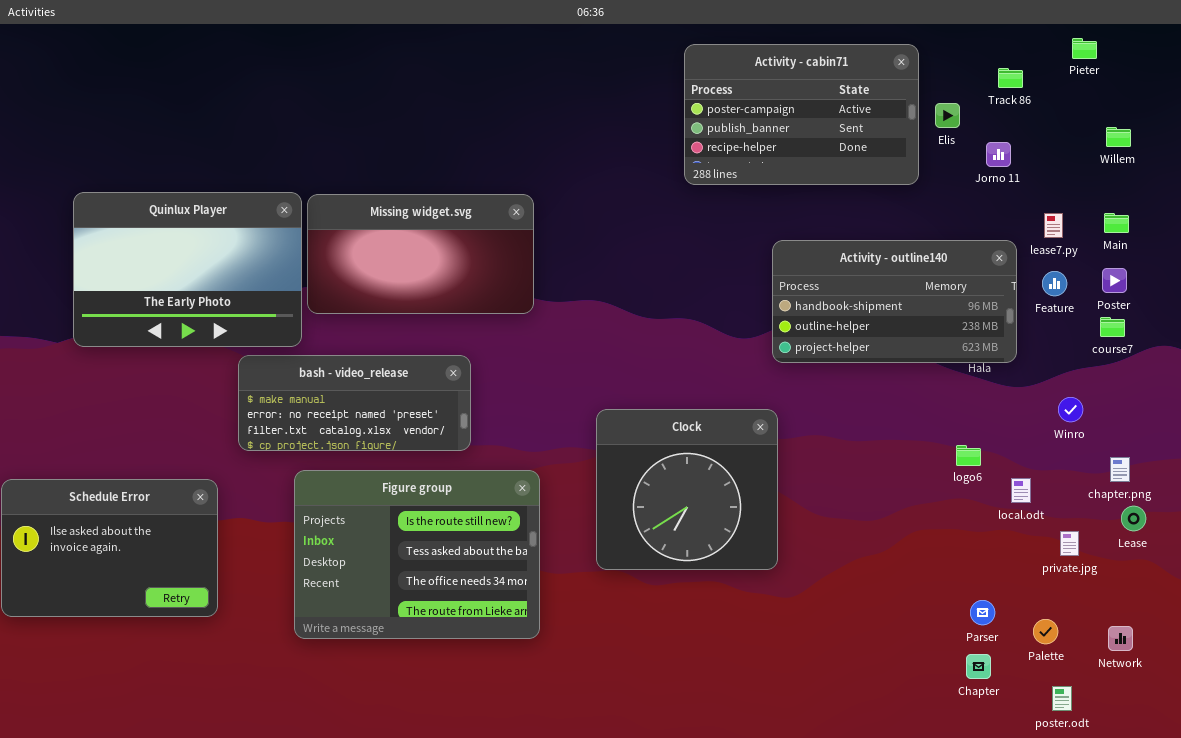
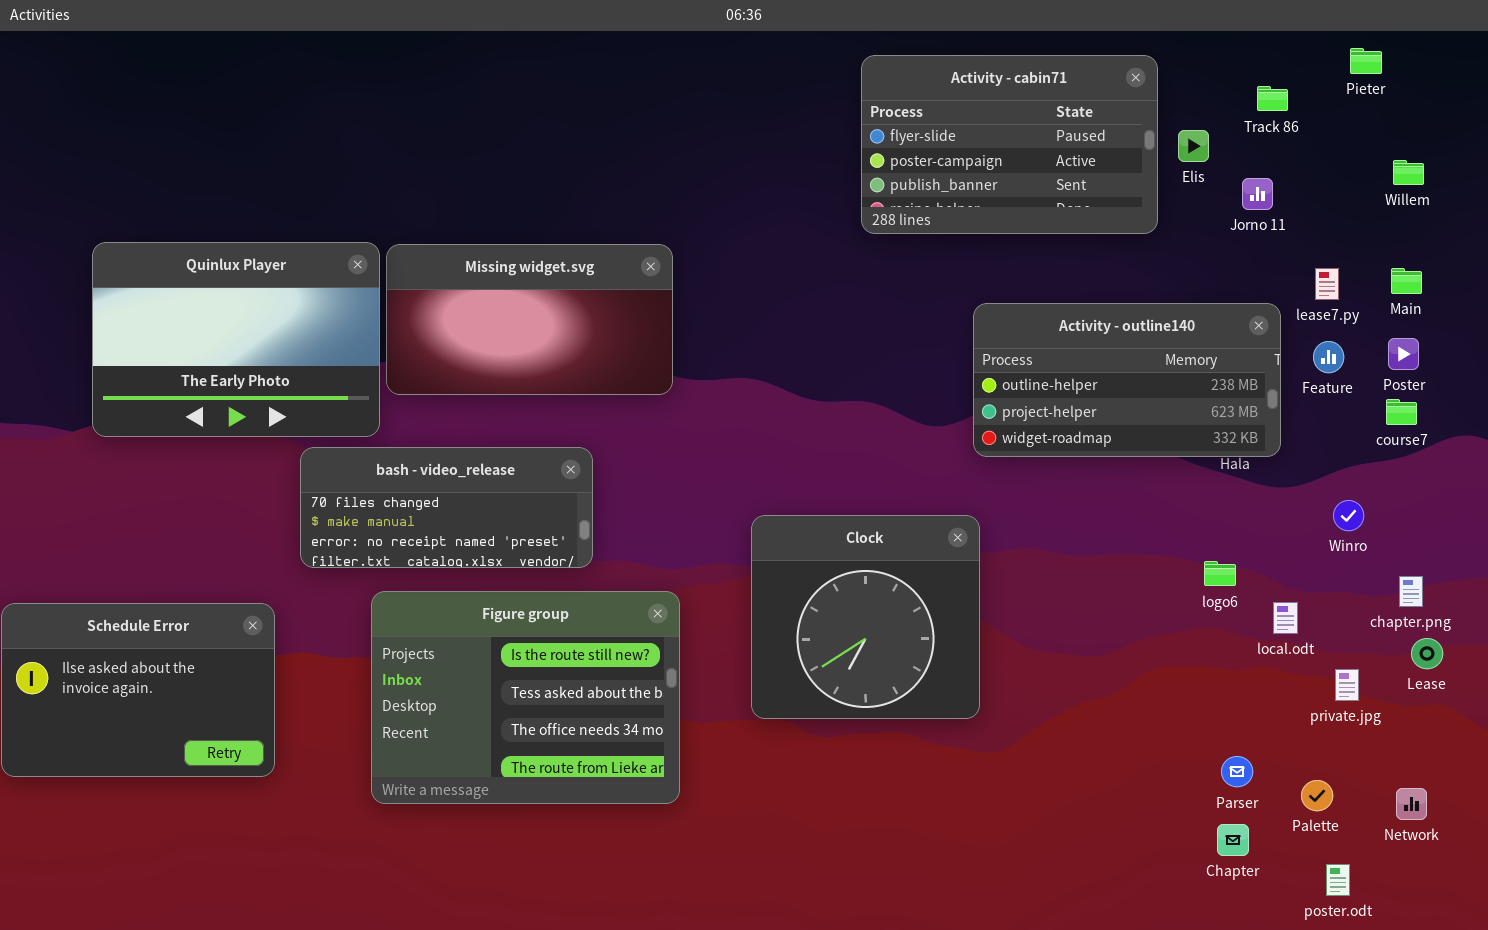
Activity - cabin71: [684,44,919,185] -> [861,55,1158,234], scrolled up 1 row
Activity - outline140: [772,240,1017,363] -> [973,303,1281,457], scrolled down 1 row
bash - video_release: [238,355,471,451] -> [300,447,593,568], scrolled up 1 row

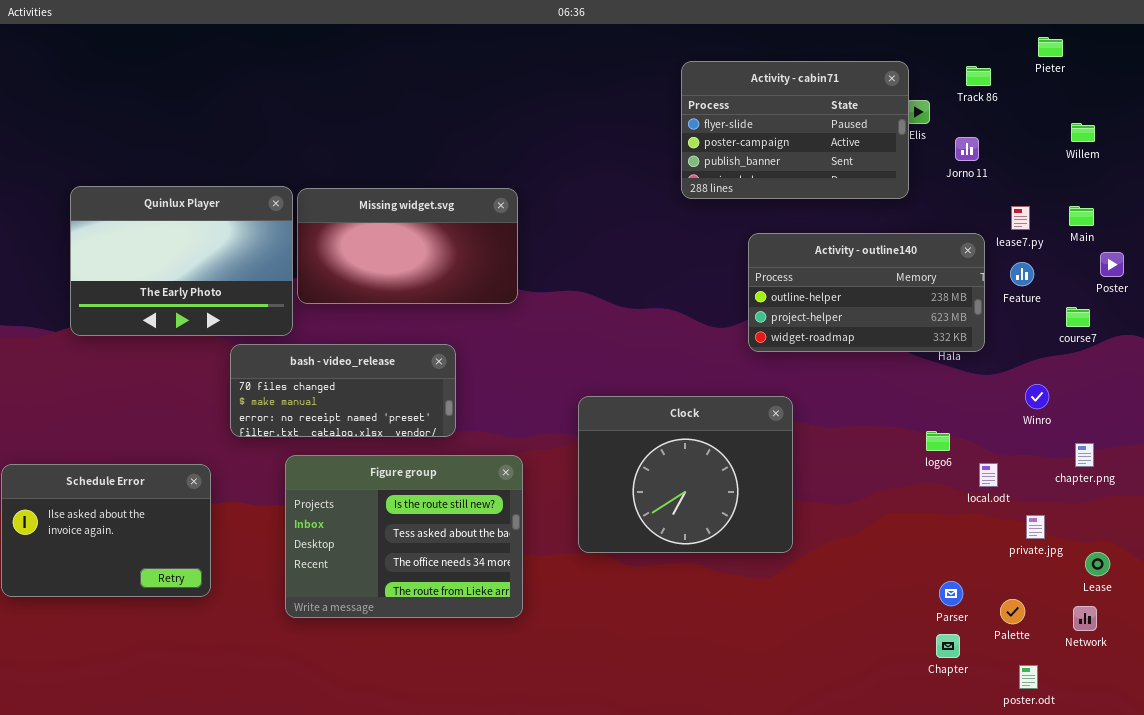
Activity - cabin71: [861,55,1158,234] -> [681,61,909,199], moved
Poster: [1388,338,1419,370] -> [1100,252,1124,277], moved
Clock: [751,515,980,719] -> [578,396,793,553], resized
Lease: [1411,638,1443,669] -> [1085,552,1110,576], moved

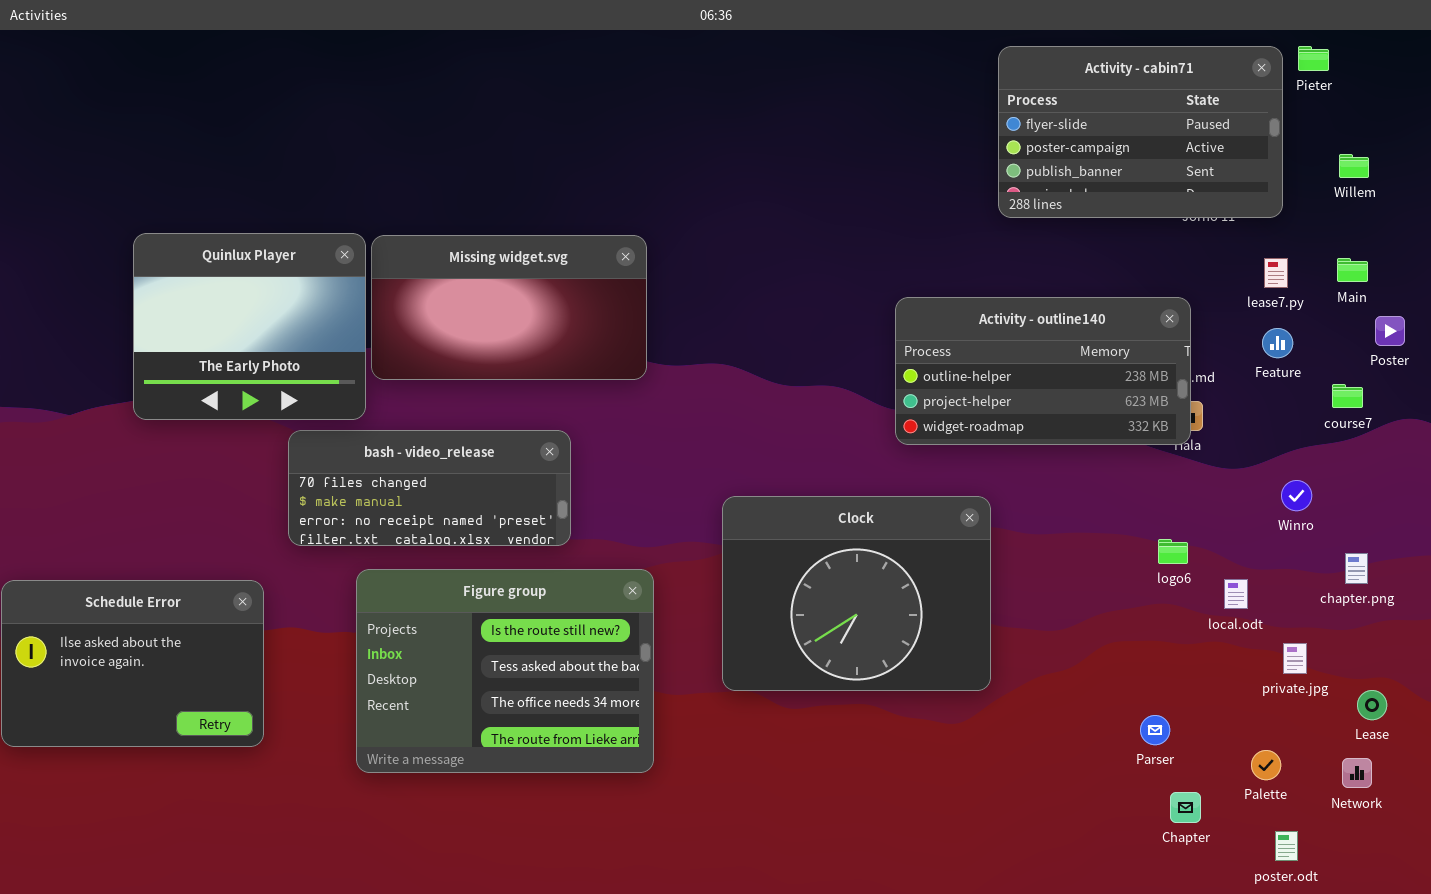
Activity - cabin71: [681,61,909,199] -> [998,46,1283,218], moved
Quinlux Player: [70,186,293,336] -> [133,233,366,420], resized
Activity - outline140: [748,233,985,352] -> [895,297,1191,445], moved
Parser: [939,581,963,606] -> [1140,715,1170,745], moved

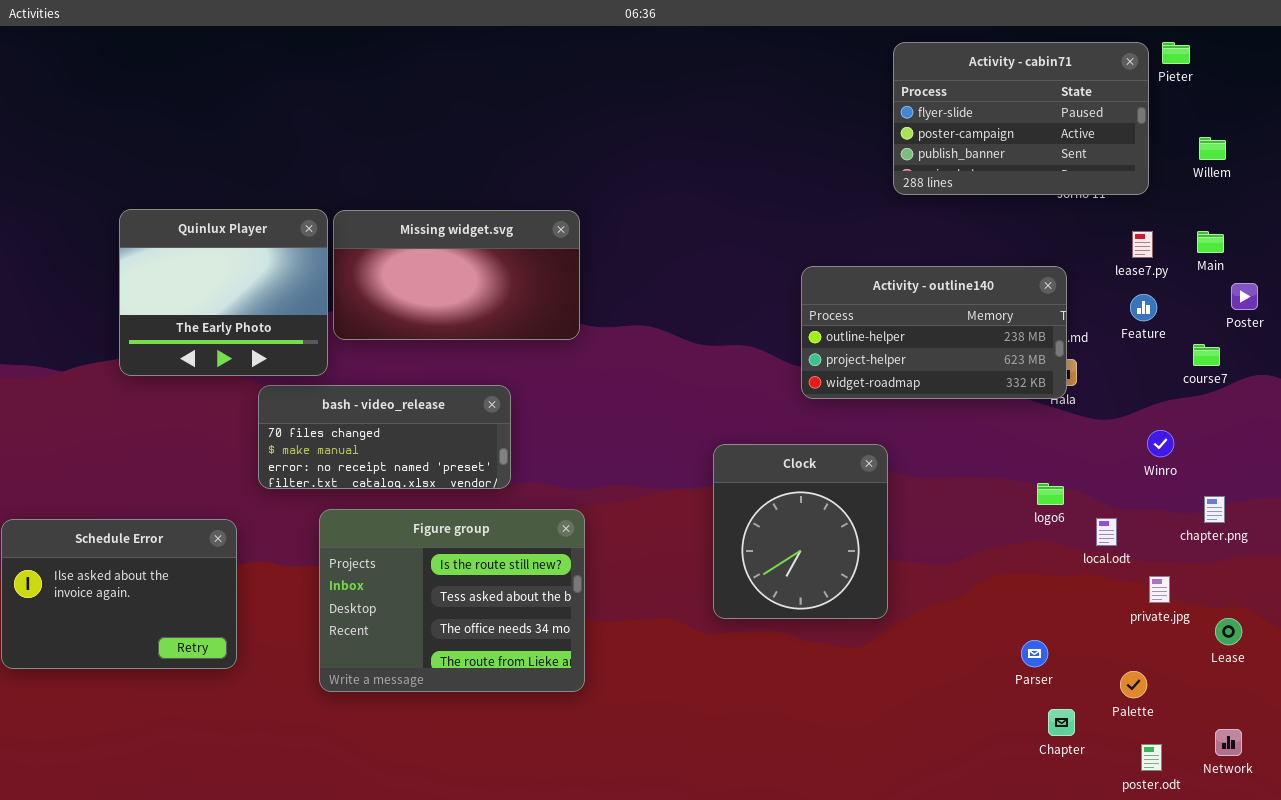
Clock: [722,496,991,691] -> [713,444,888,619], resized
Network: [1342,758,1372,788] -> [1215,729,1242,756], moved

